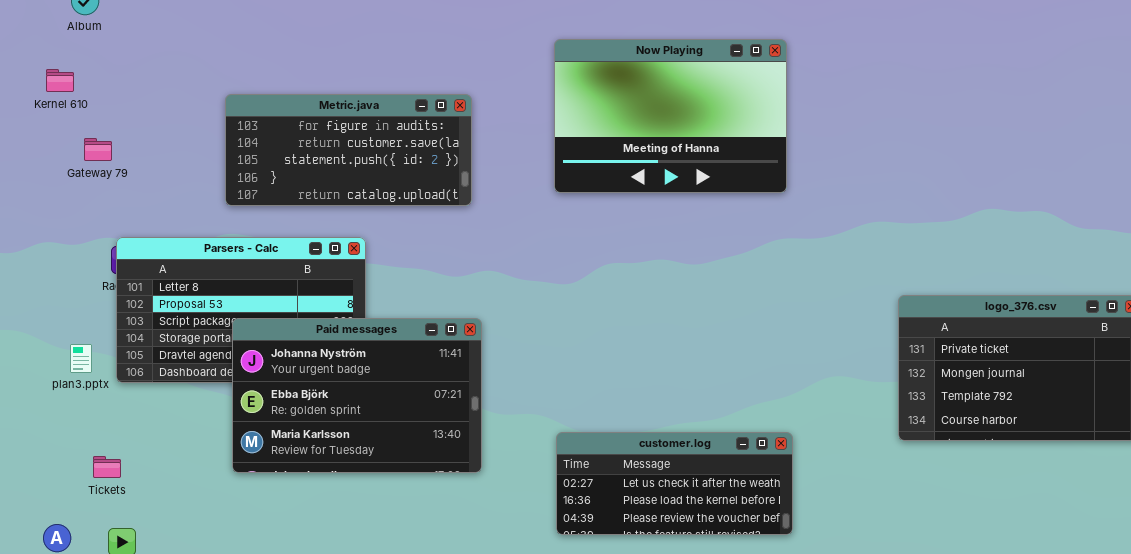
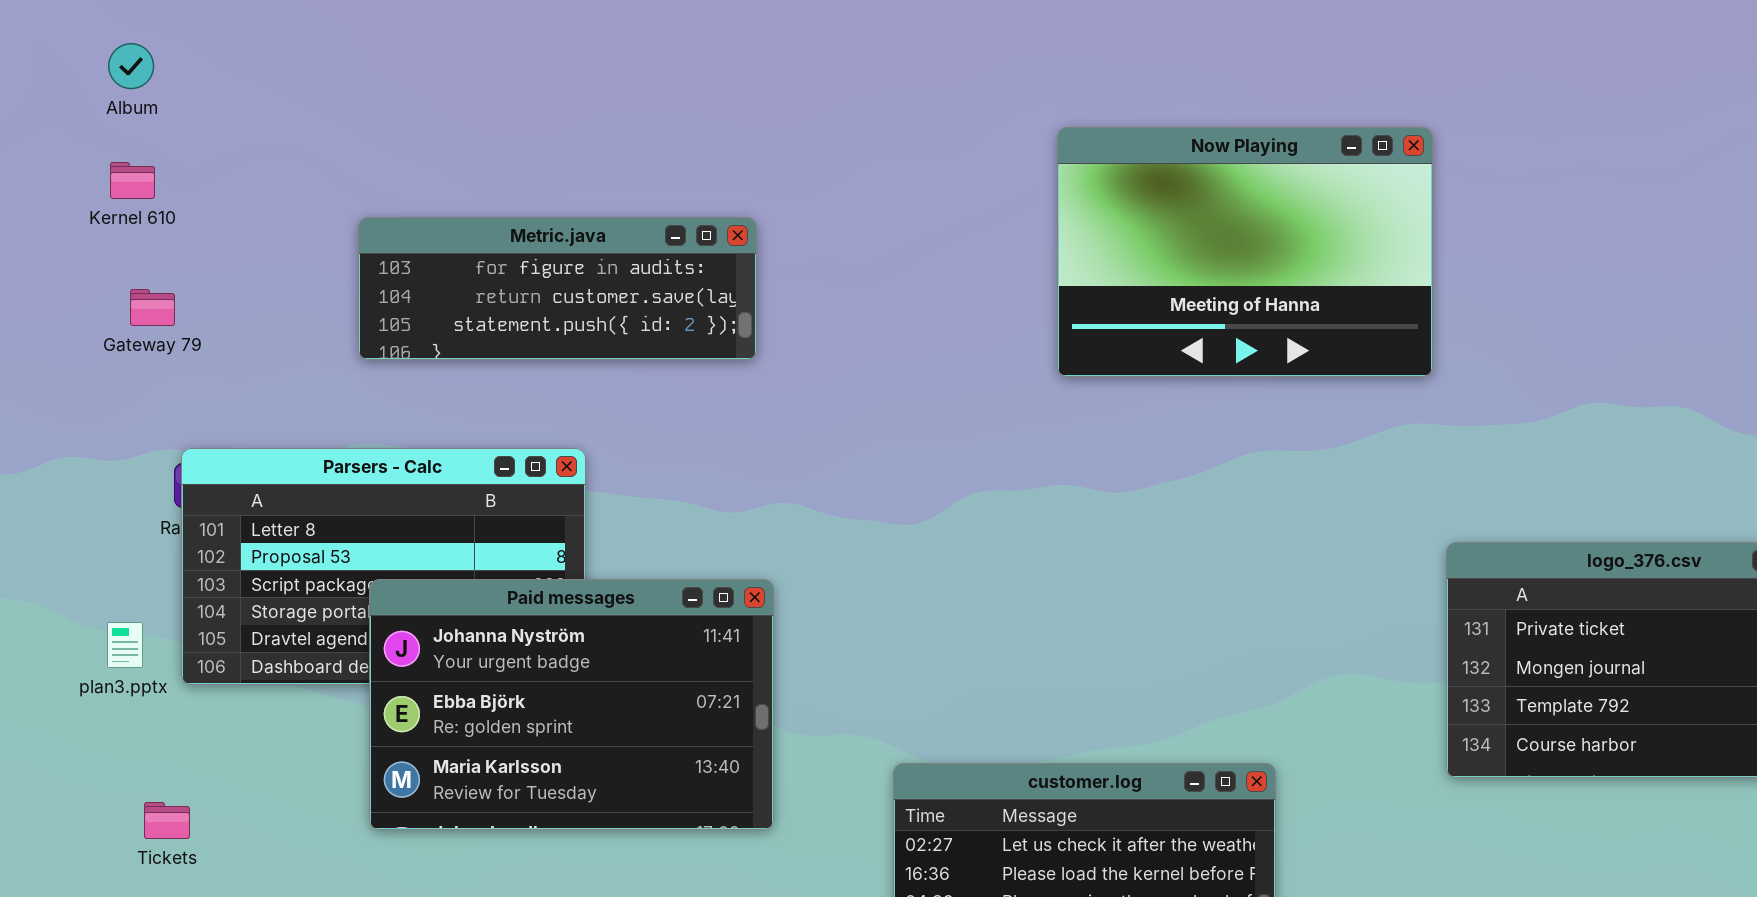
Now Playing: [554,39,787,193] -> [1057,127,1433,377], moved
Kernel 610: [46,69,74,92] -> [110,162,155,199], moved
Metric.java: [225,94,472,206] -> [358,217,757,360], resized

